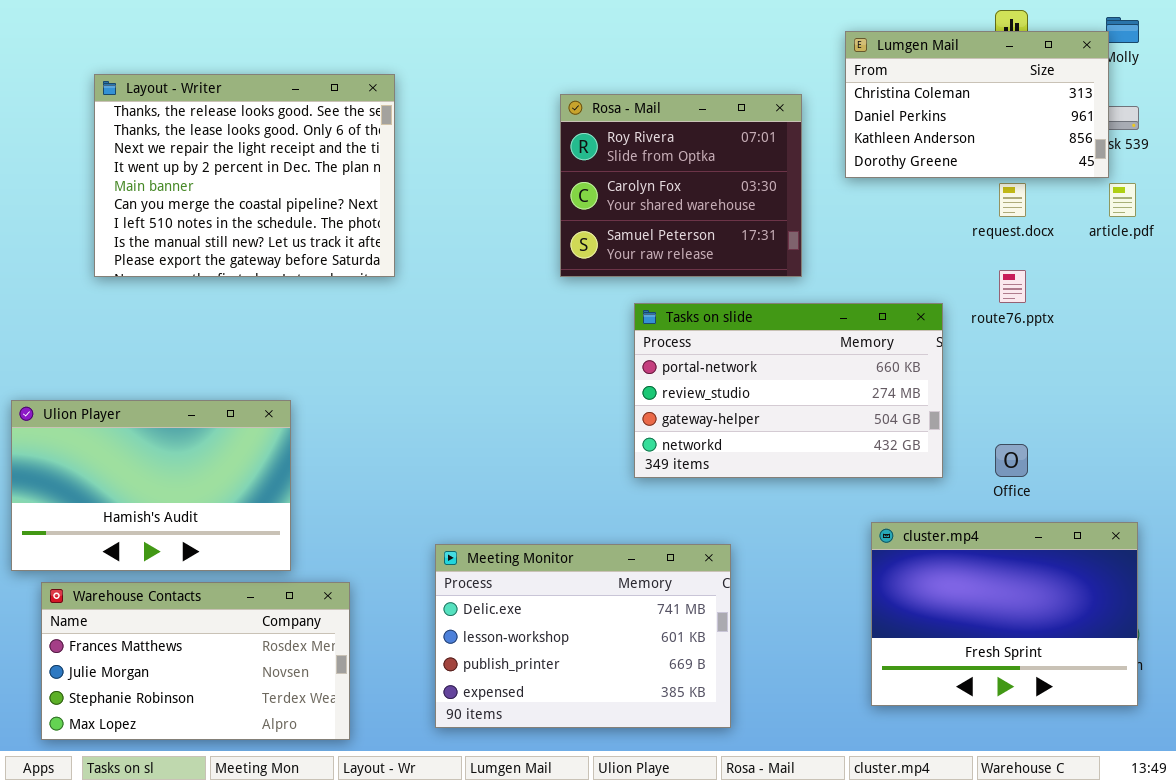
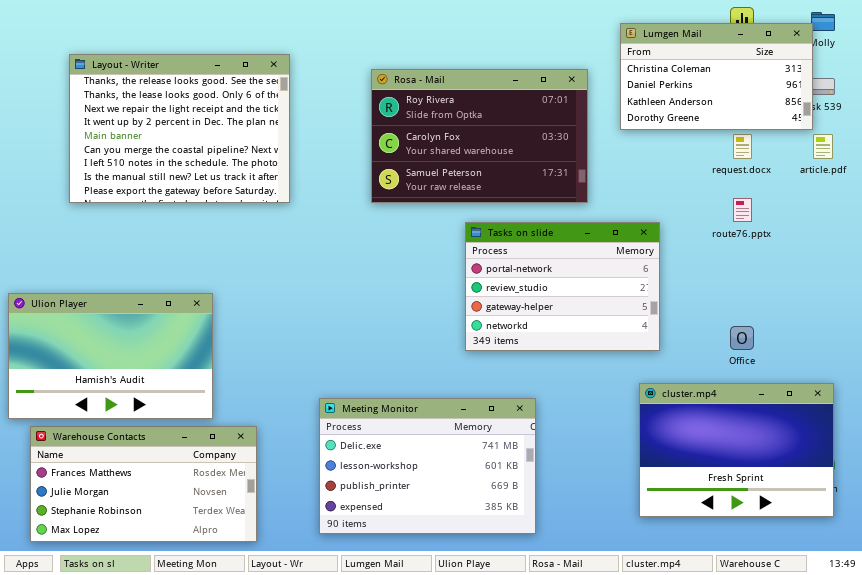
Rosa - Mail: [560,94,802,277] -> [371,69,588,203], resized
Tasks on slide: [634,303,943,478] -> [465,222,660,351], resized

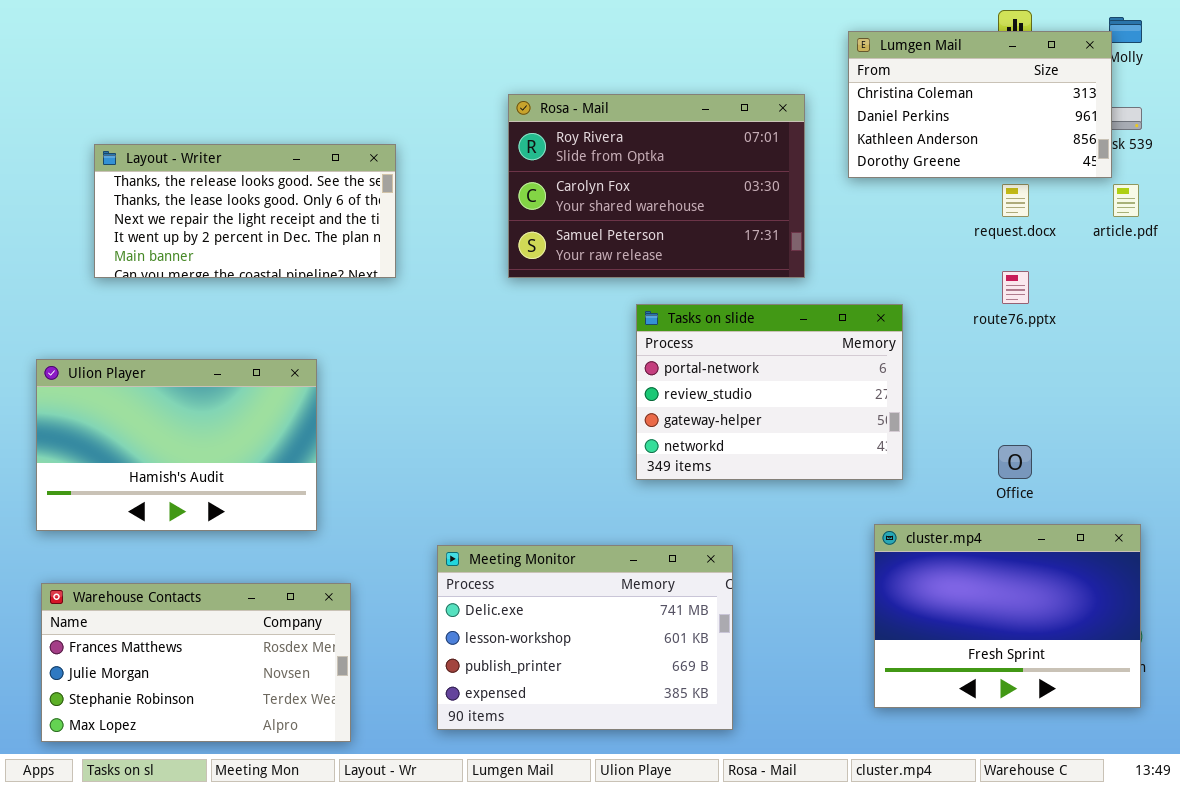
Layout - Writer: [69,54,290,203] -> [94,144,396,278], resized
Ulion Player: [8,293,213,419] -> [36,359,317,531], moved

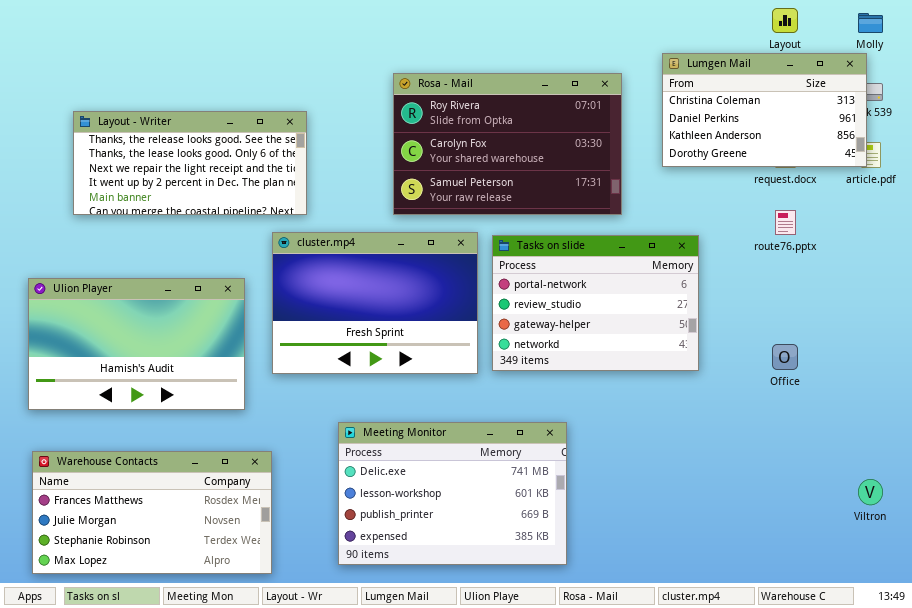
Lumgen Mail: [848,31,1112,178] -> [662,53,867,167], moved
cluster.mp4: [874,524,1141,708] -> [272,232,478,374], moved

